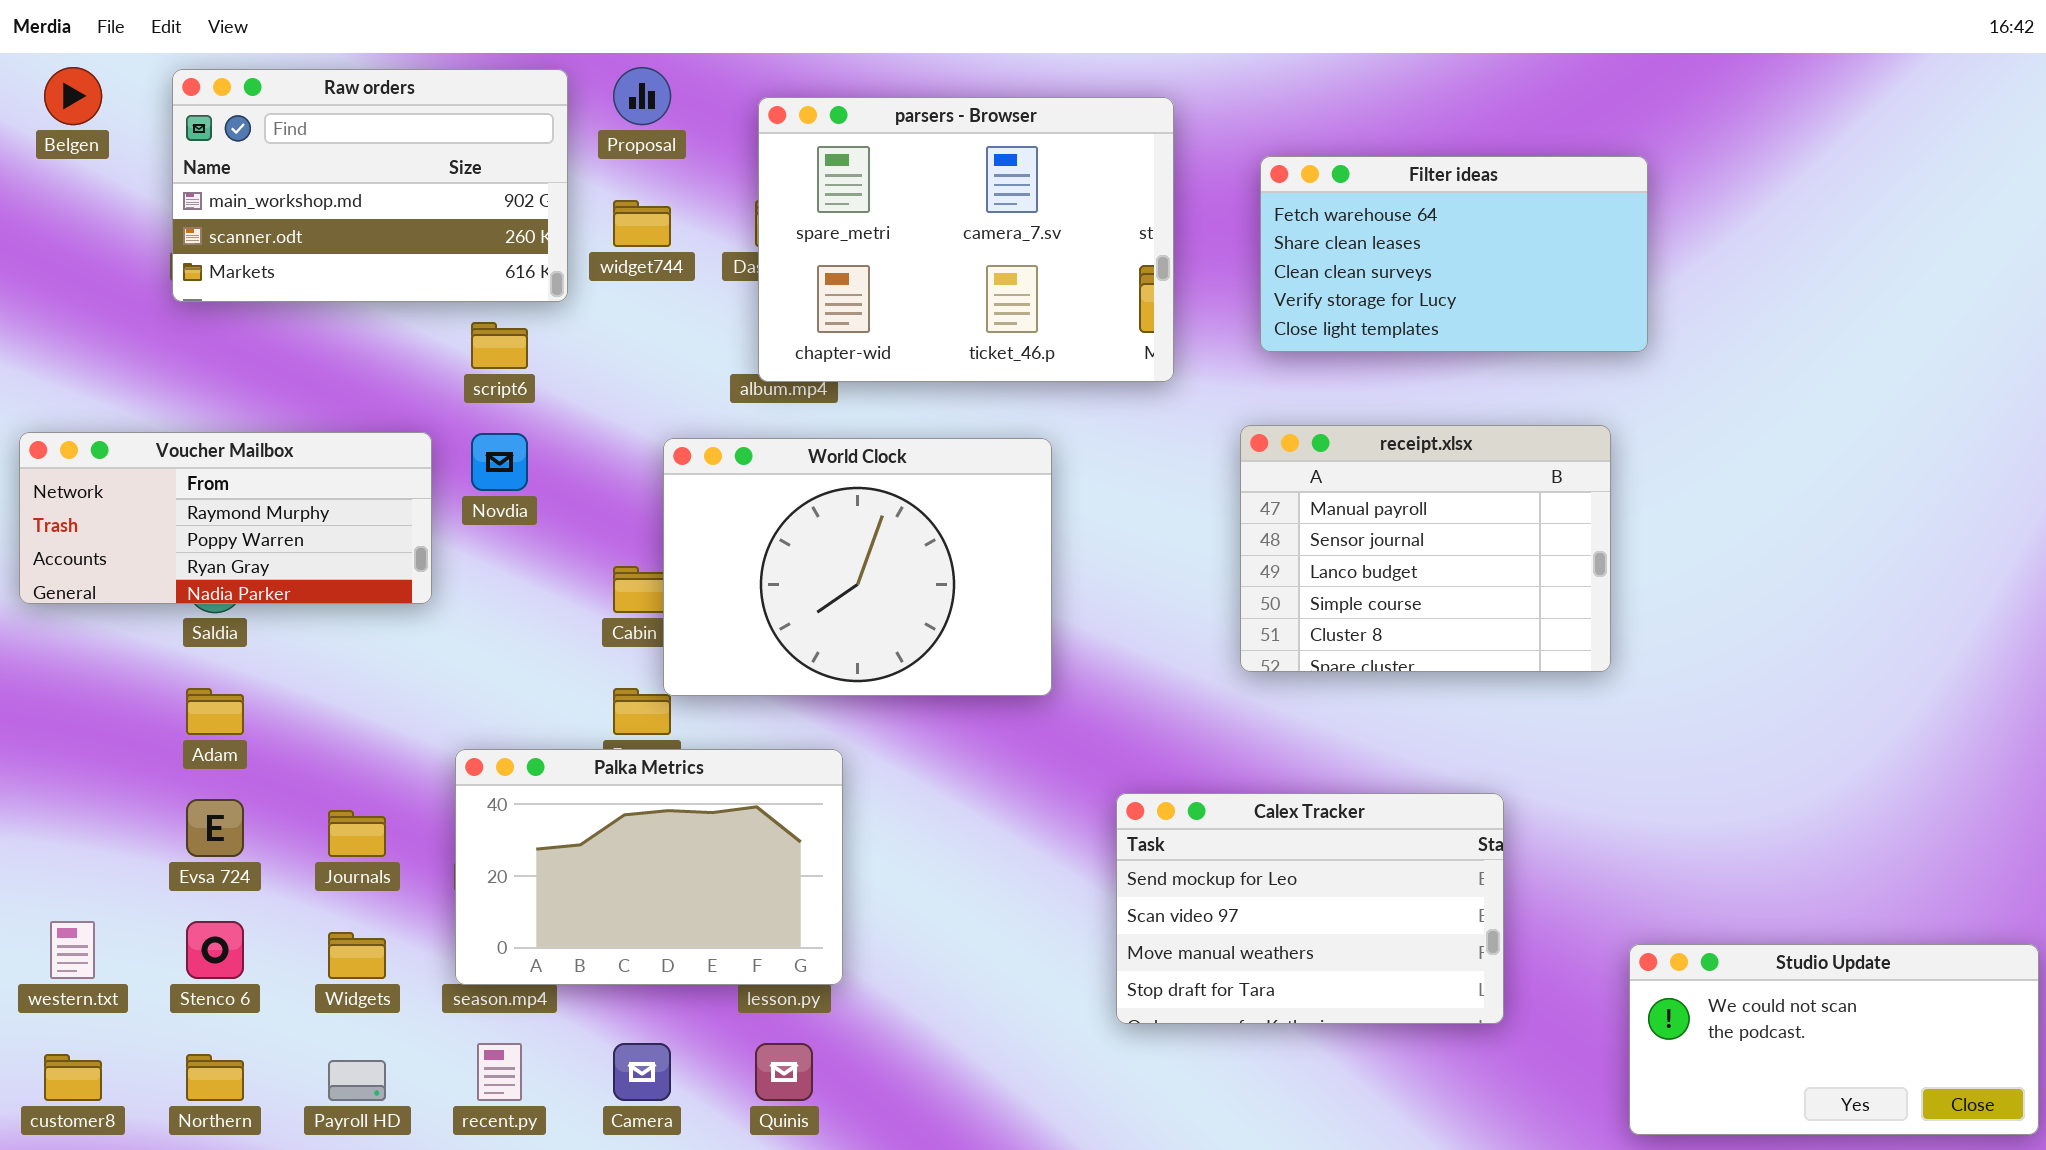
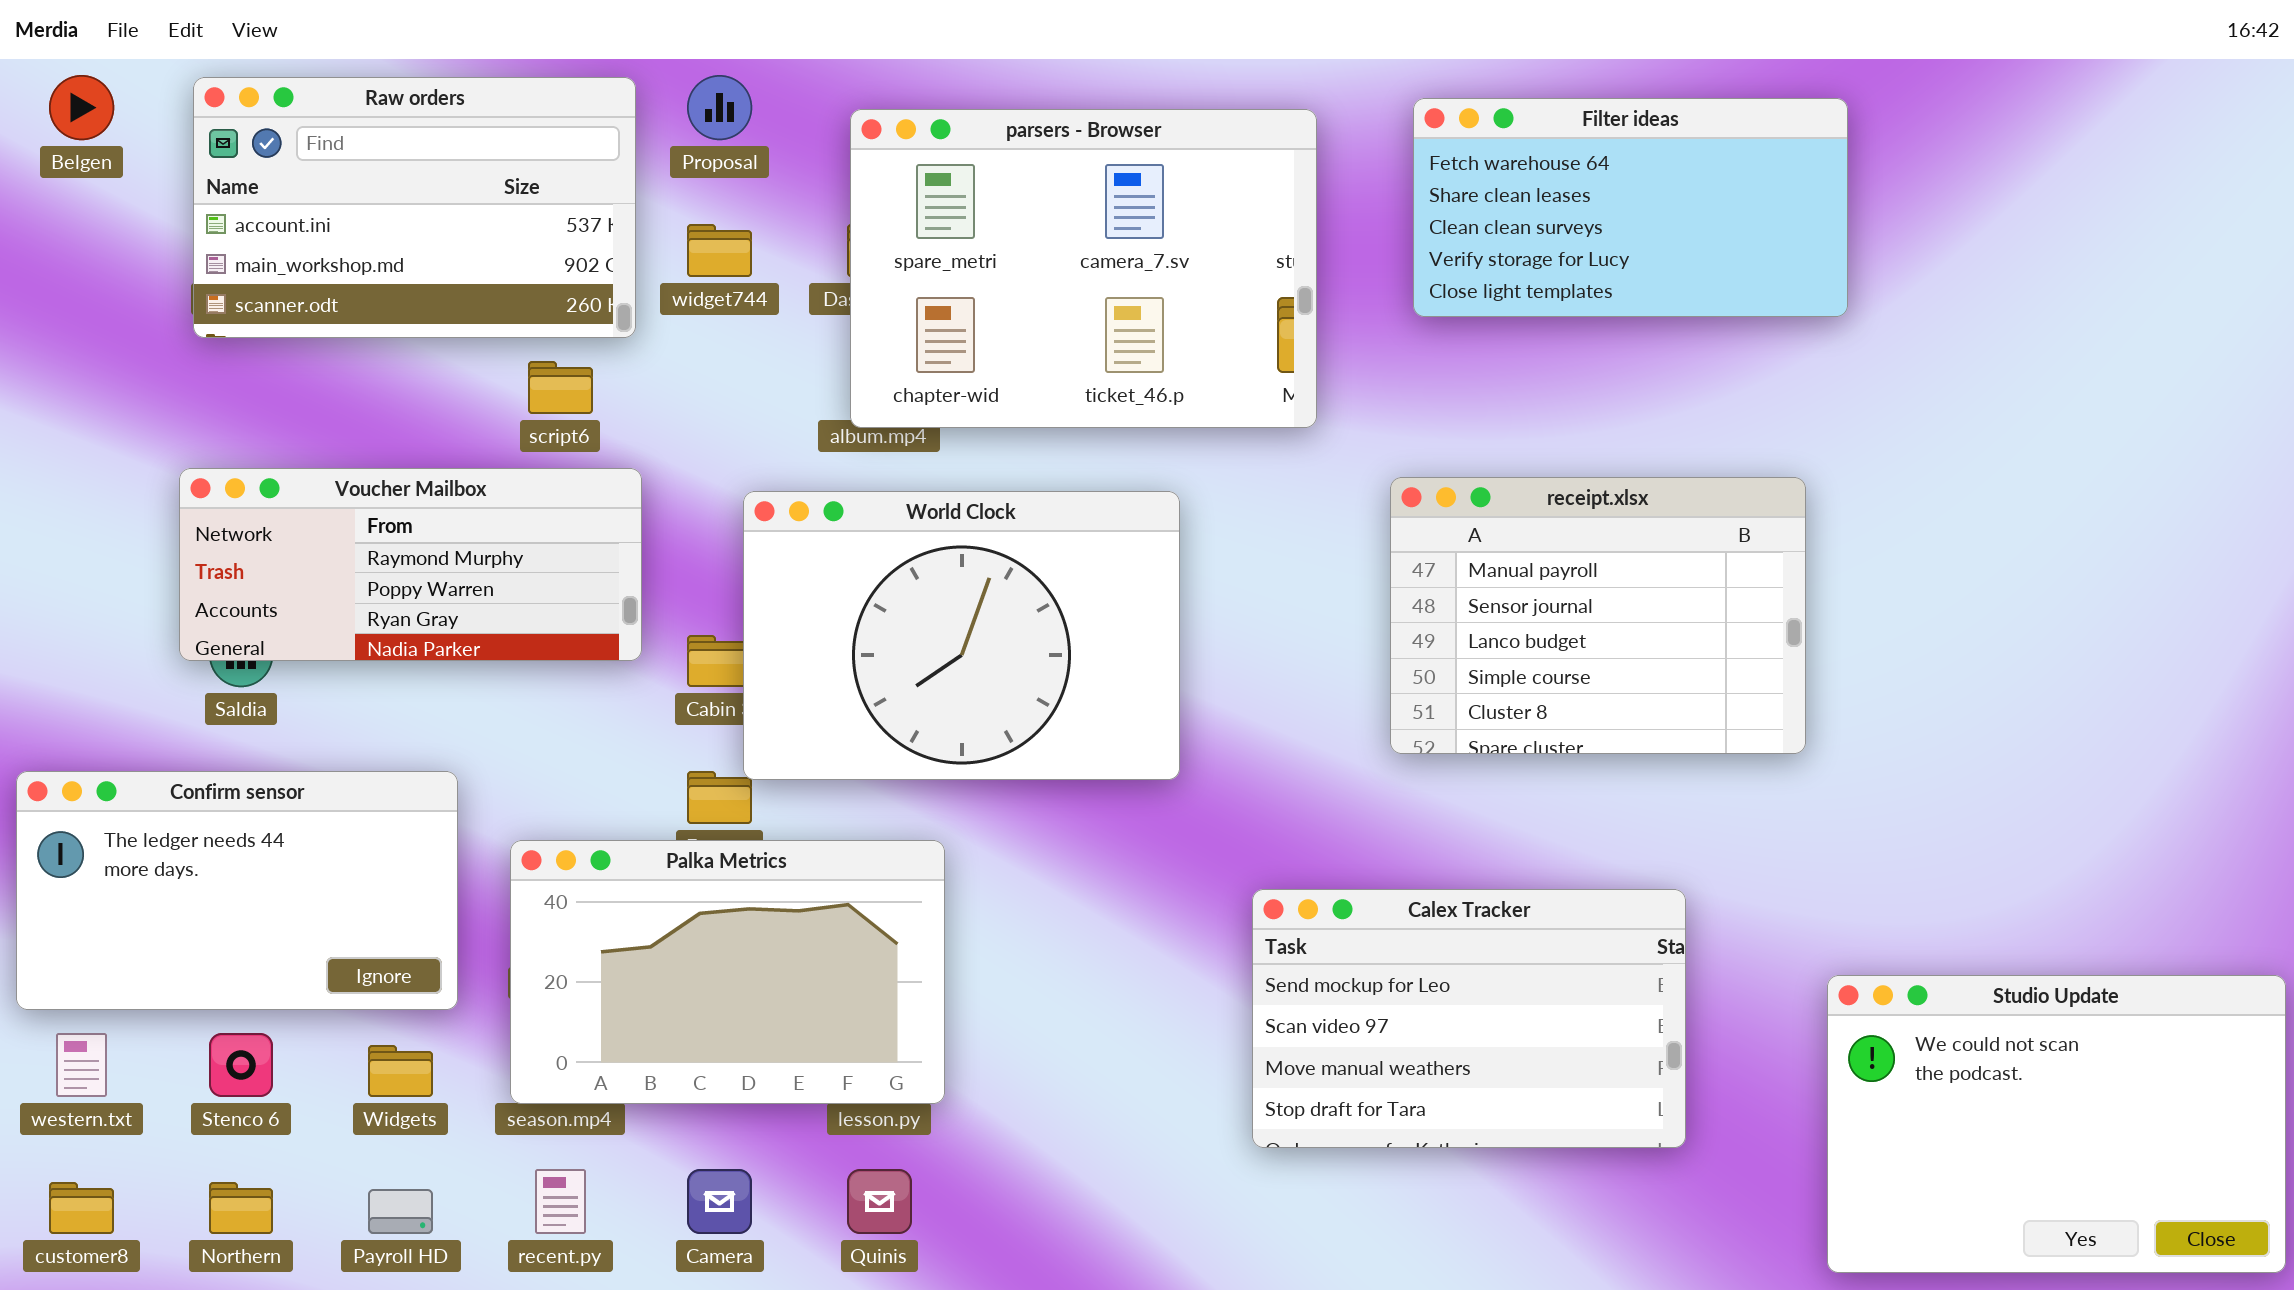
Raw orders: [172,69,568,302] -> [193,77,636,338], scrolled up 1 row
Filter ideas: [1260,156,1648,352] -> [1413,98,1848,317], moved
Voucher Mailbox: [19,432,432,604] -> [179,468,642,661], moved
Confirm sensor: none -> [16,771,458,1010], opened
Studio Update: [1629,944,2039,1135] -> [1827,975,2286,1273], resized

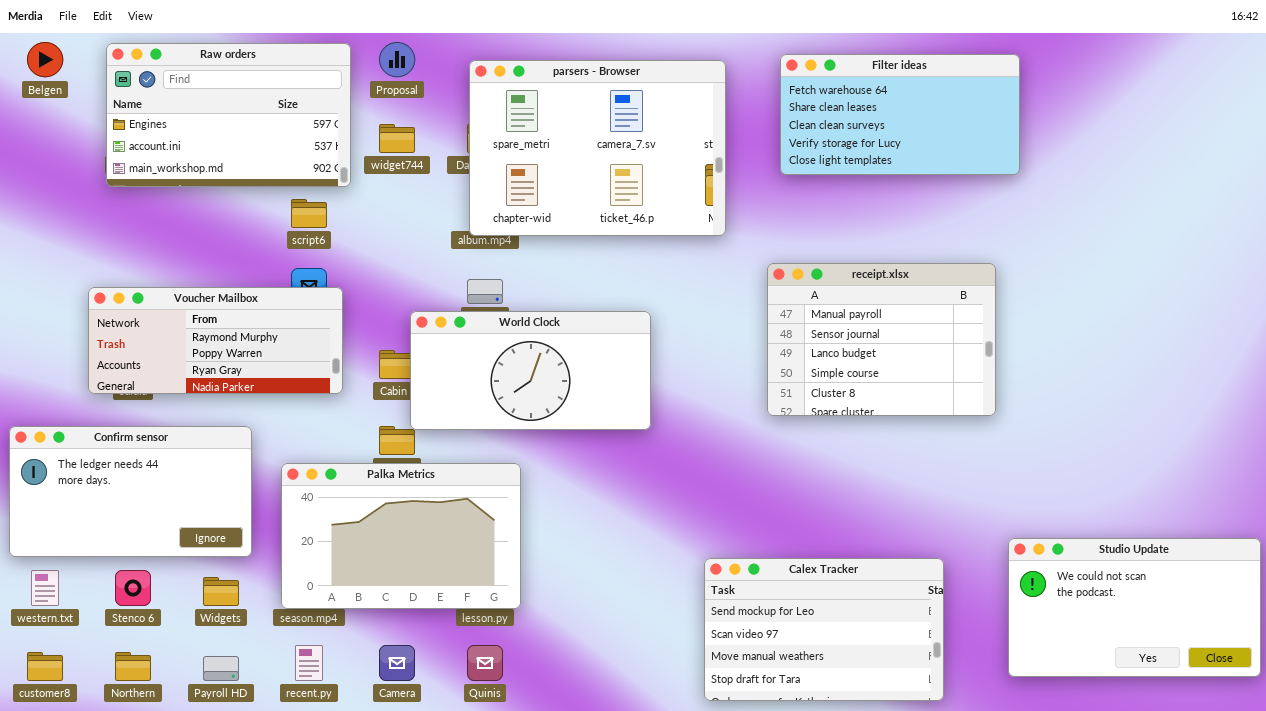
Raw orders: [193,77,636,338] -> [106,43,351,187], scrolled up 1 row
Voucher Mailbox: [179,468,642,661] -> [88,287,343,394], moved
World Clock: [743,491,1180,780] -> [410,311,651,430], resized
Calex Tracker: [1252,889,1686,1148] -> [704,558,944,701], moved
Studio Update: [1827,975,2286,1273] -> [1008,538,1261,677], resized

